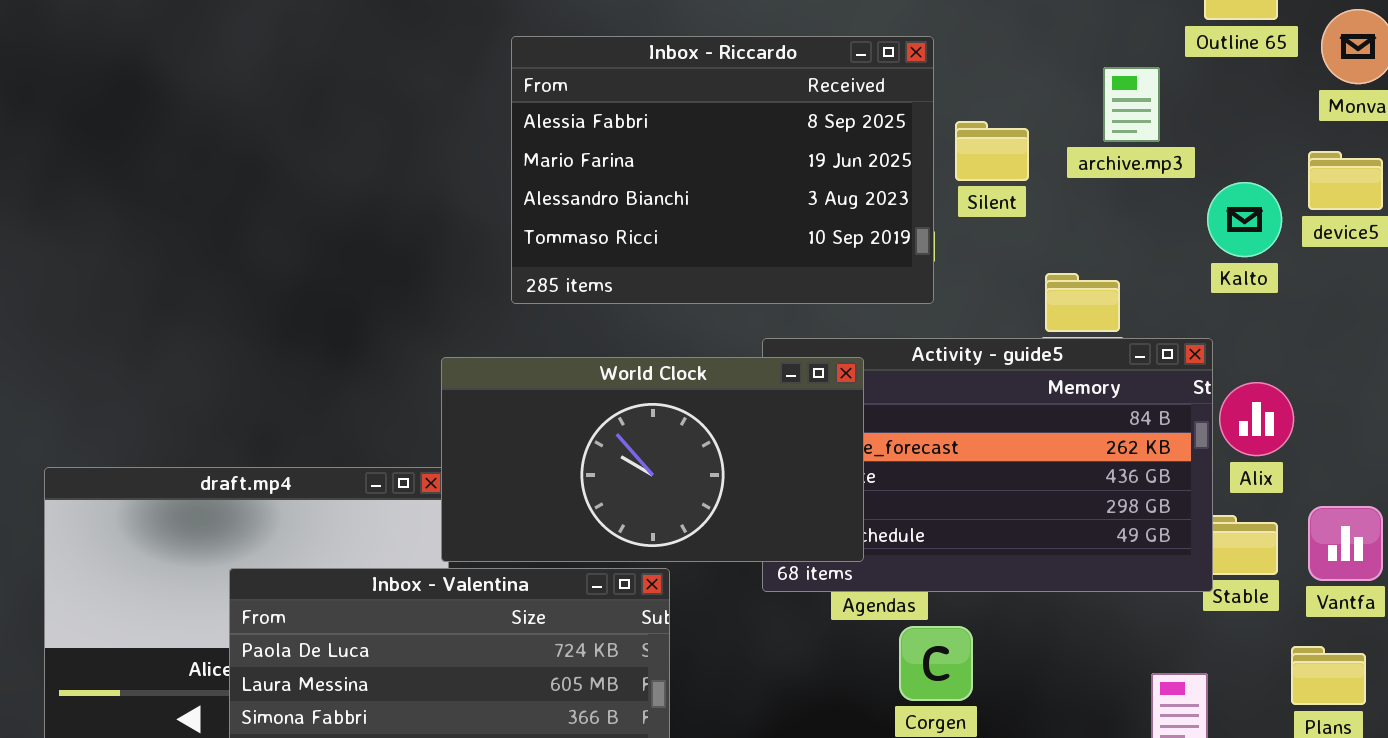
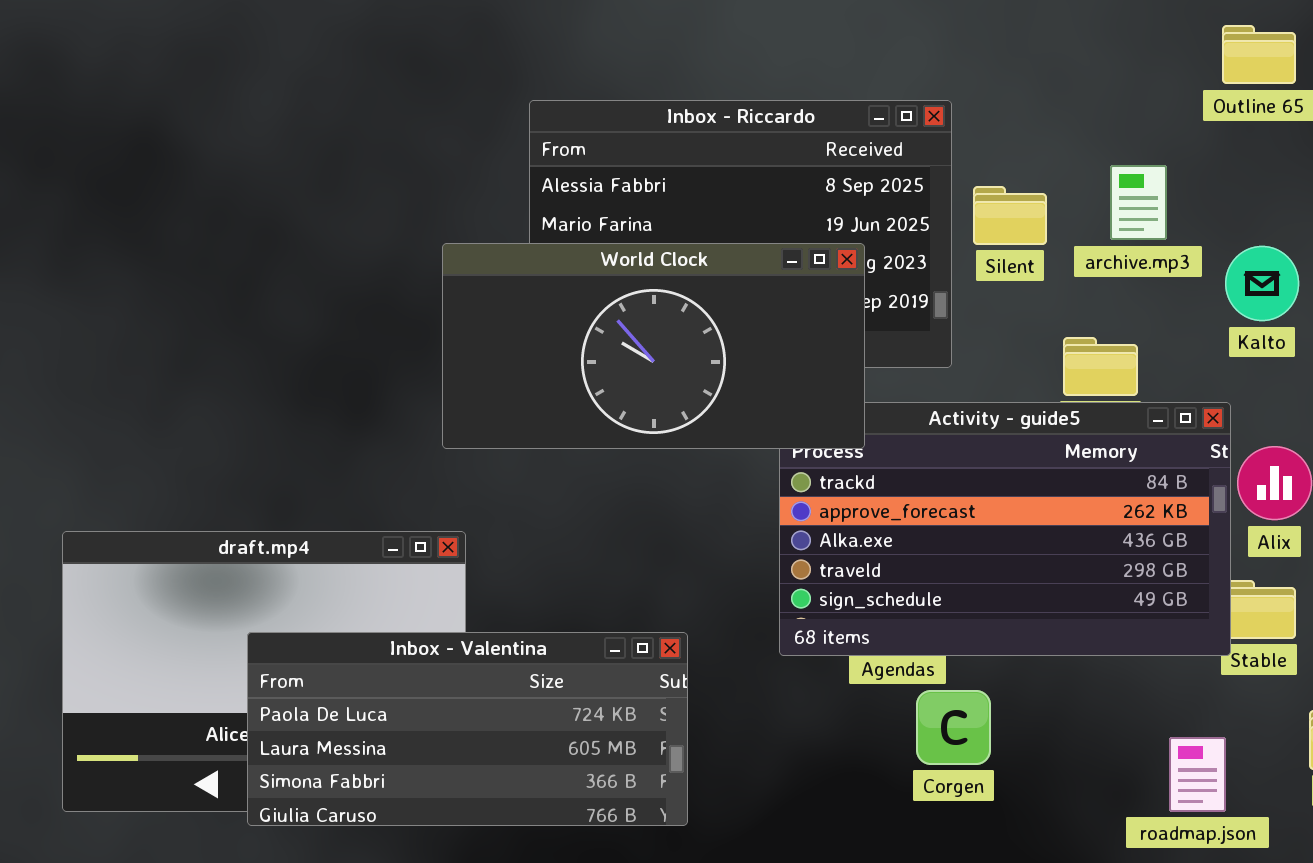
archive.mp3: [1103,67,1160,142] -> [1110,165,1167,240], moved
World Clock: [441,357,864,562] -> [442,243,865,449], moved

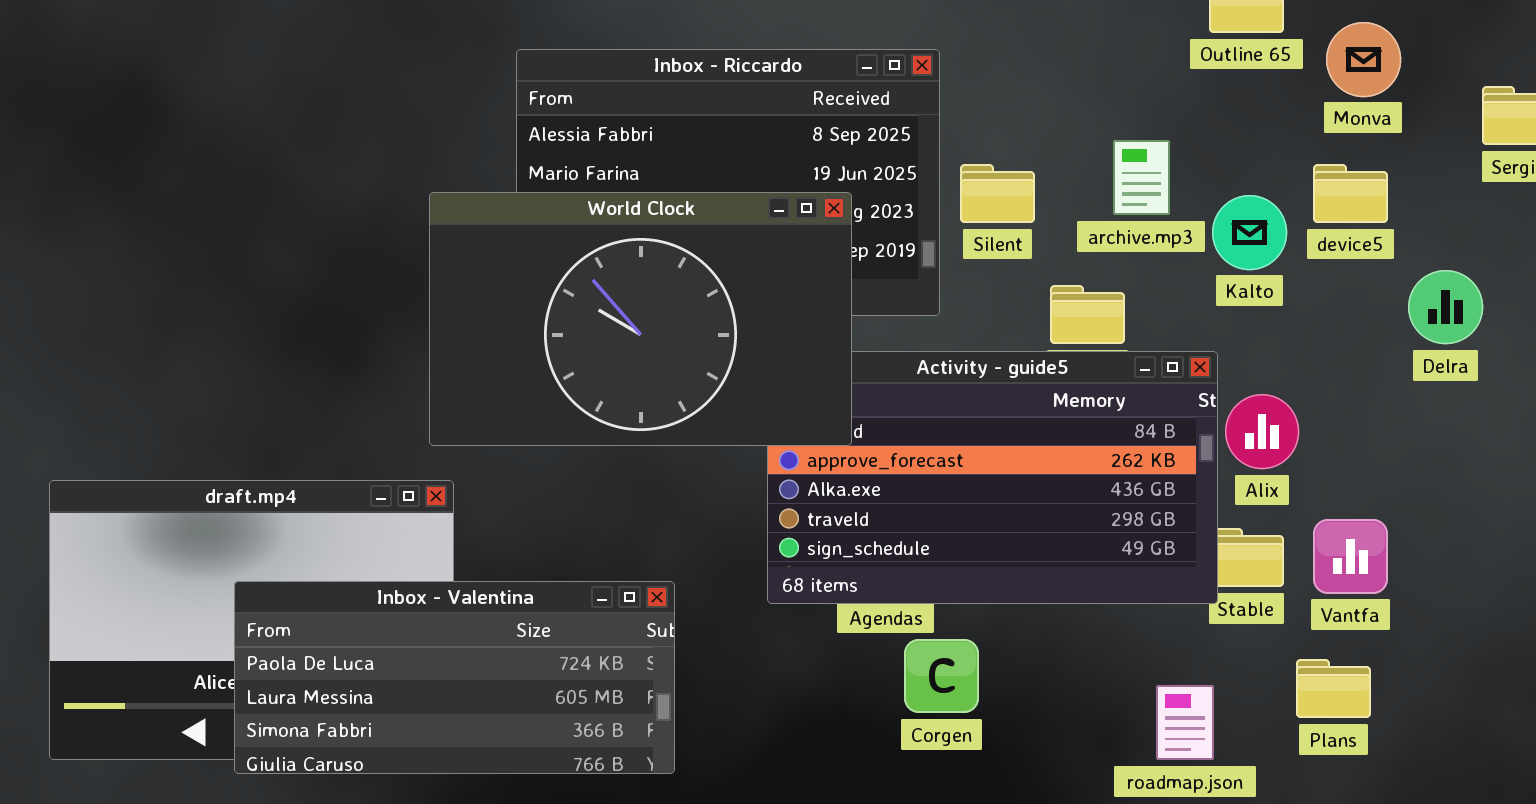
archive.mp3: [1110,165,1167,240] -> [1113,140,1170,215], moved
Silent: [973,186,1047,245] -> [960,164,1035,223], moved
World Clock: [442,243,865,449] -> [429,192,852,446], resized

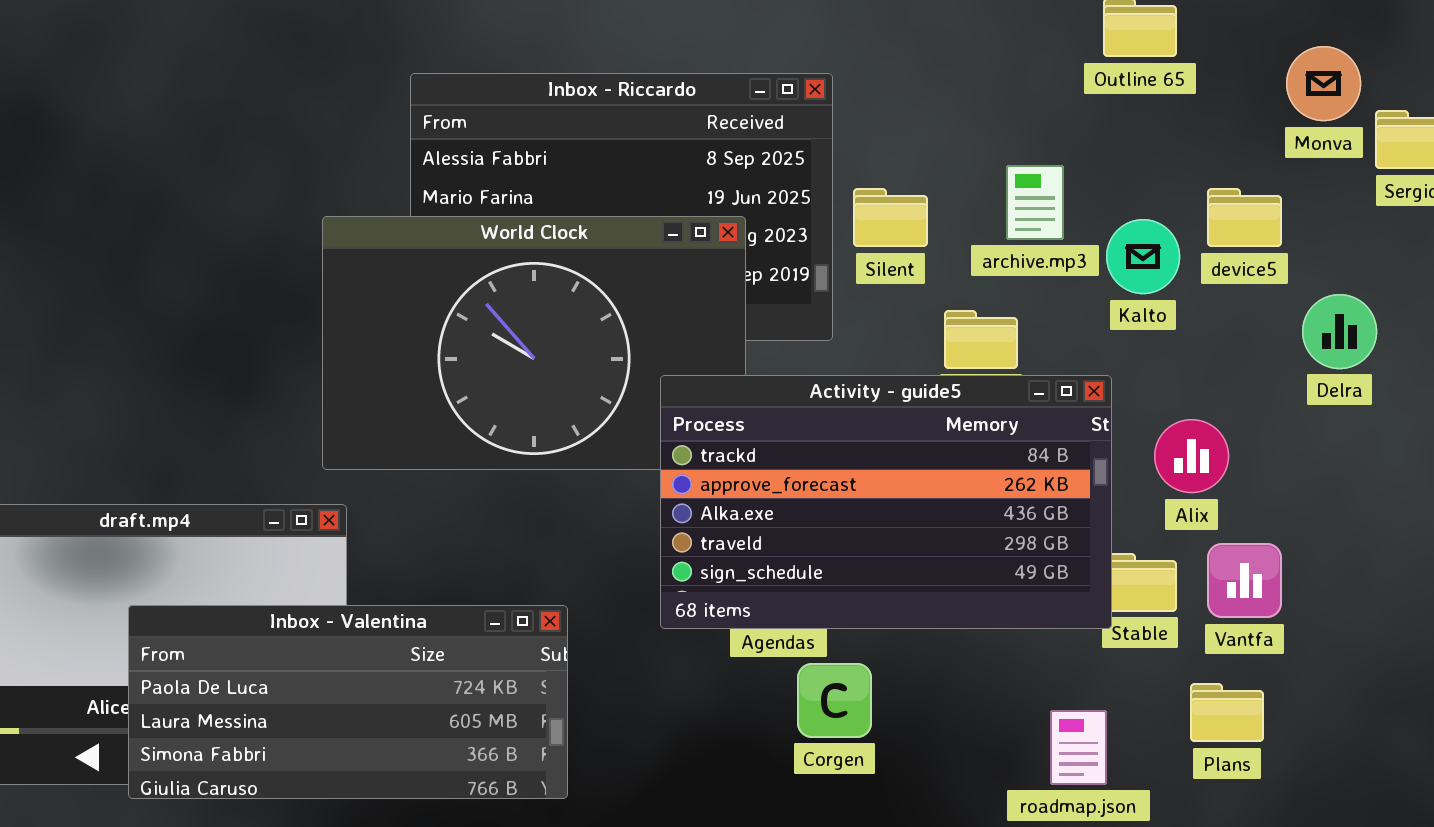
Monva: [1326,22,1401,97] -> [1286,46,1361,121], moved
Activity - guide5: [767,351,1218,604] -> [660,375,1112,629], raised
Alix: [1225,394,1299,469] -> [1154,419,1229,493], moved

